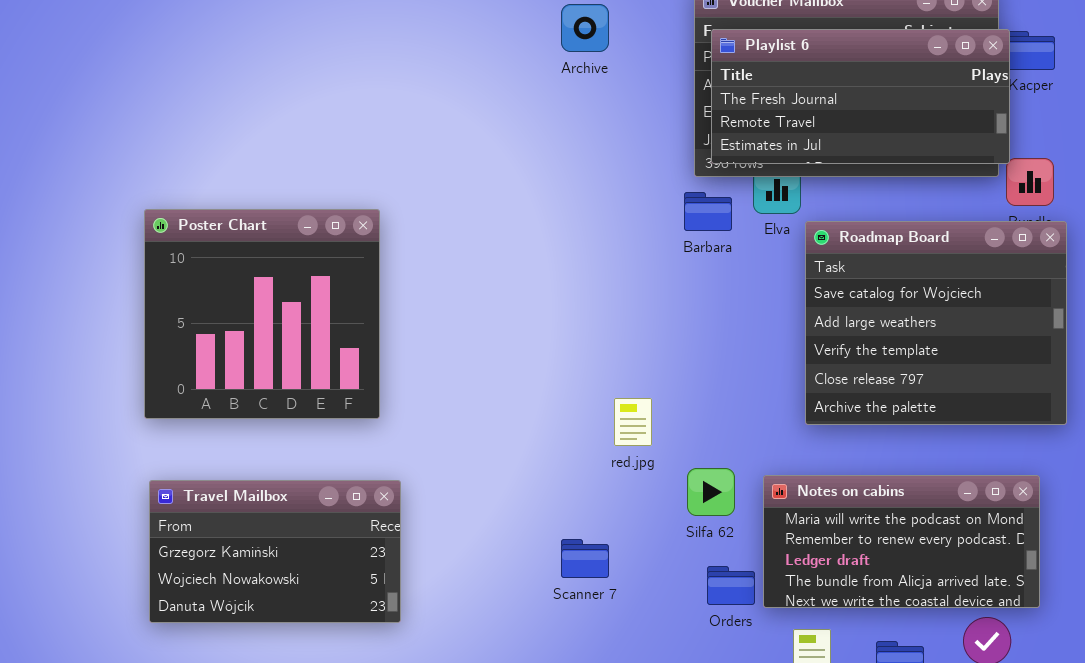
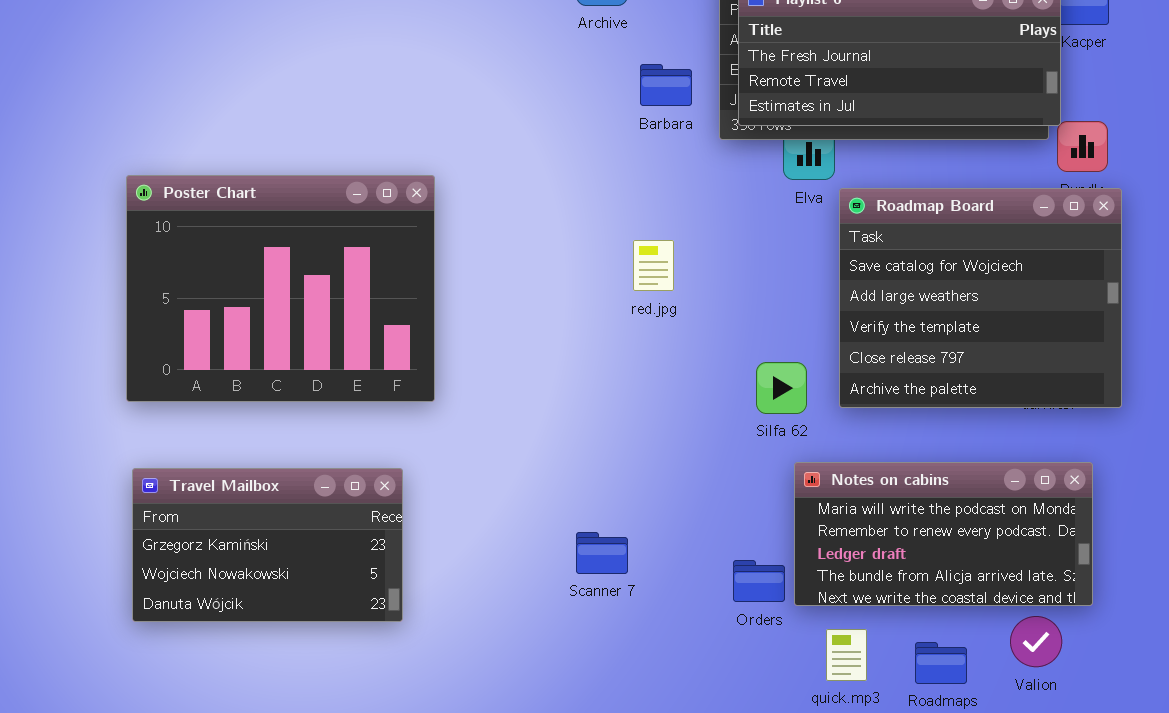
Barbara: [684,192,732,231] -> [640,64,692,106], moved
Poster Chart: [144,209,380,419] -> [126,175,435,402], resized
red.jpg: [614,398,652,446] -> [633,240,674,291], moved
Silfa 62: [687,468,735,516] -> [756,362,807,414], moved

